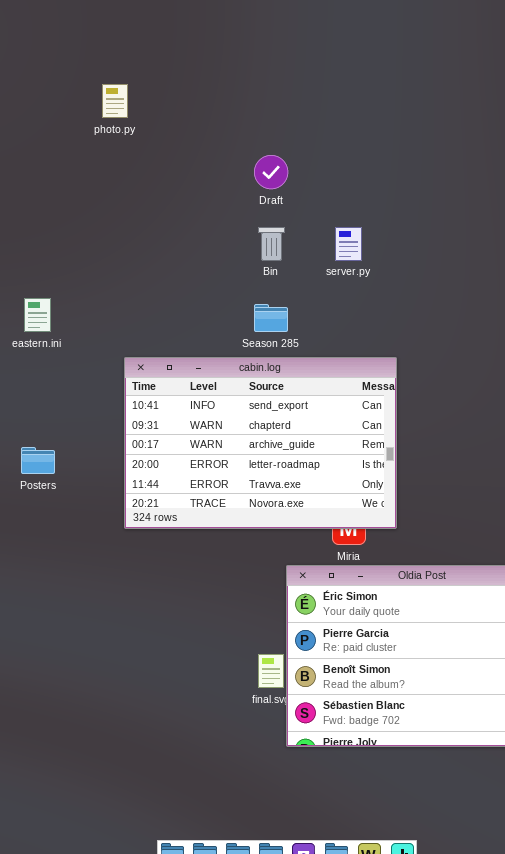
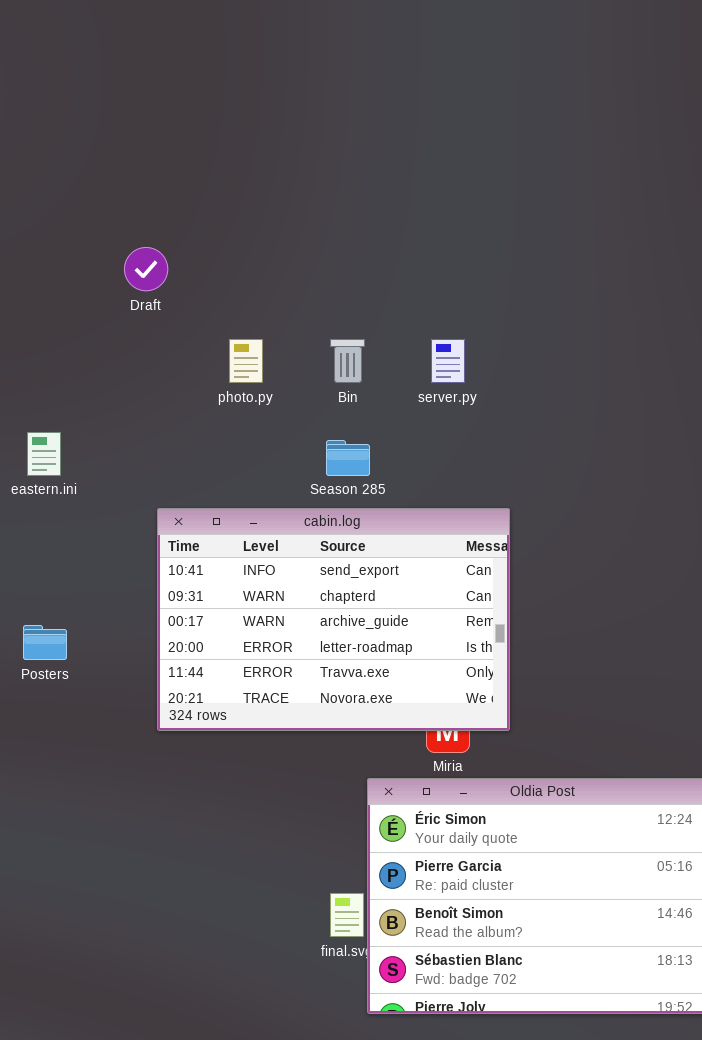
photo.py: [102,84,128,118] -> [229,339,263,383], moved
Draft: [254,155,288,189] -> [124,247,168,291], moved

